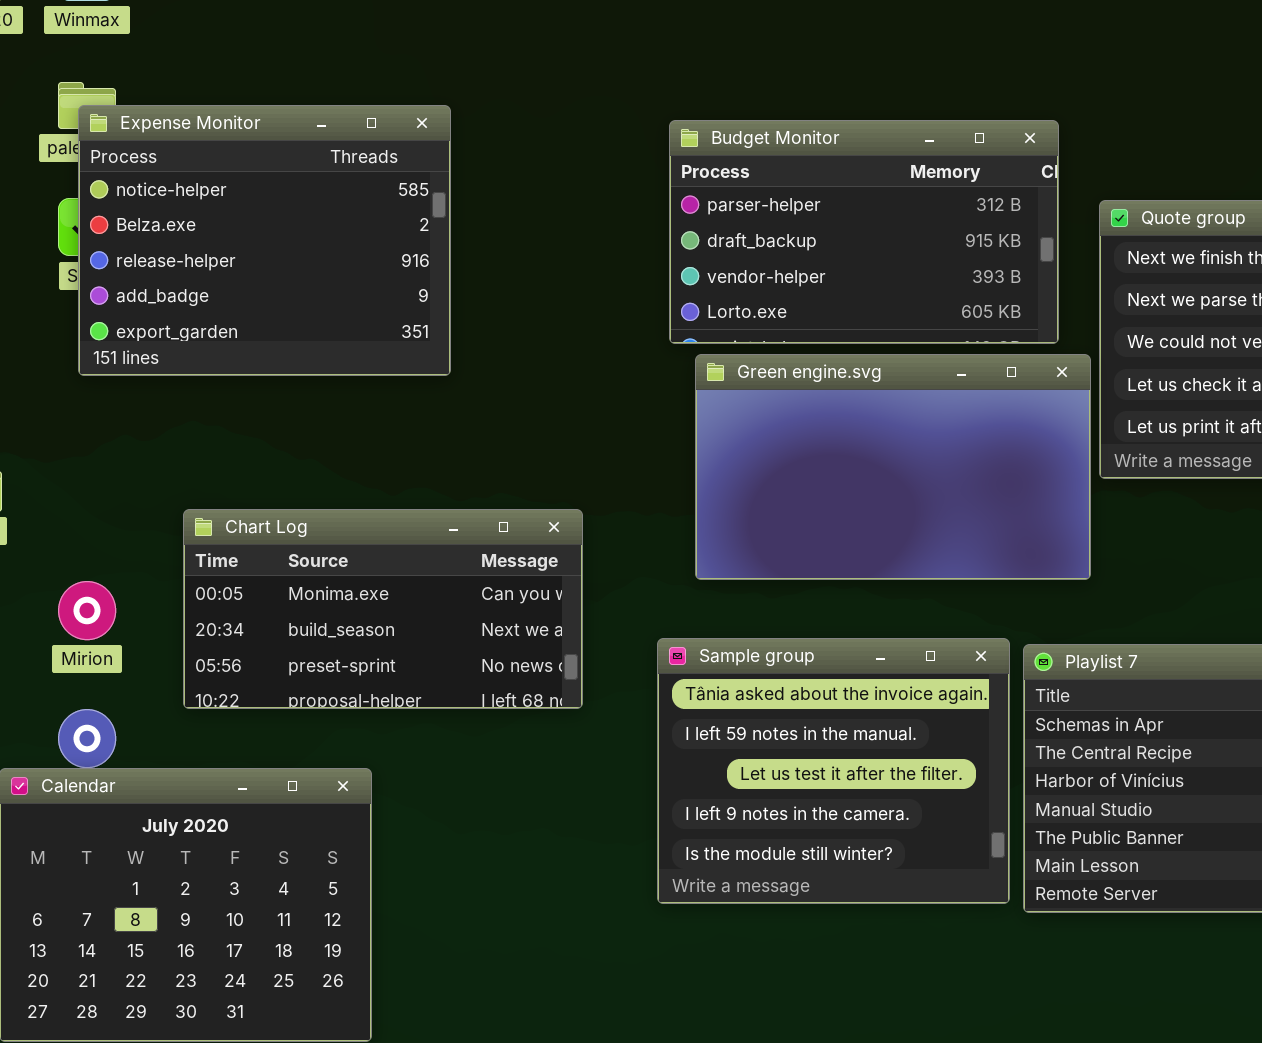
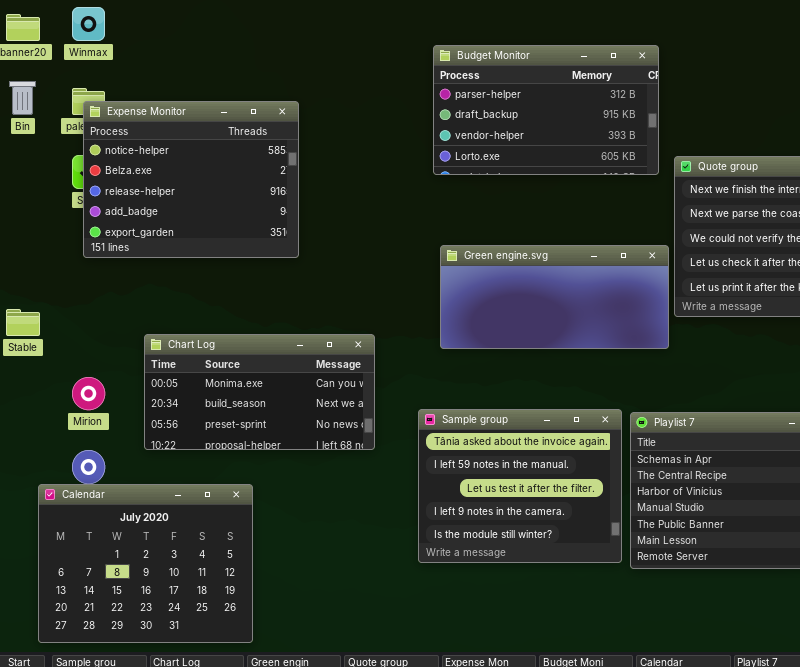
Budget Monitor: [669,120,1059,344] -> [433,45,659,175], moved
Green engine.svg: [695,354,1091,580] -> [440,245,669,349], resized

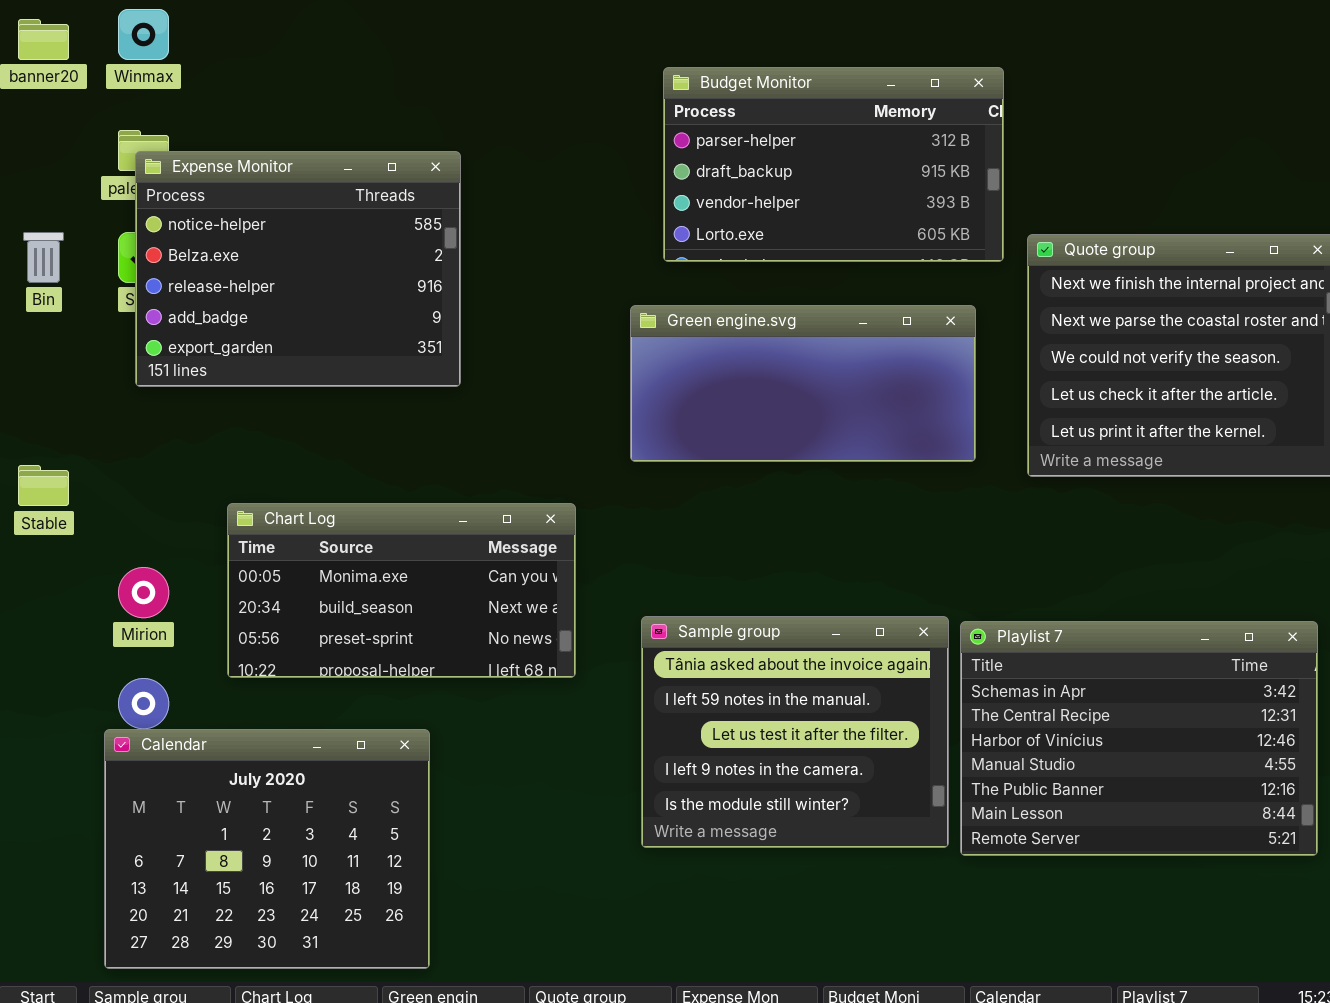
Bin: [9,81,36,115] -> [23,232,64,283], moved
Green engine.svg: [440,245,669,349] -> [630,305,976,462], moved
Calendar: [38,484,253,643] -> [104,729,430,969], moved

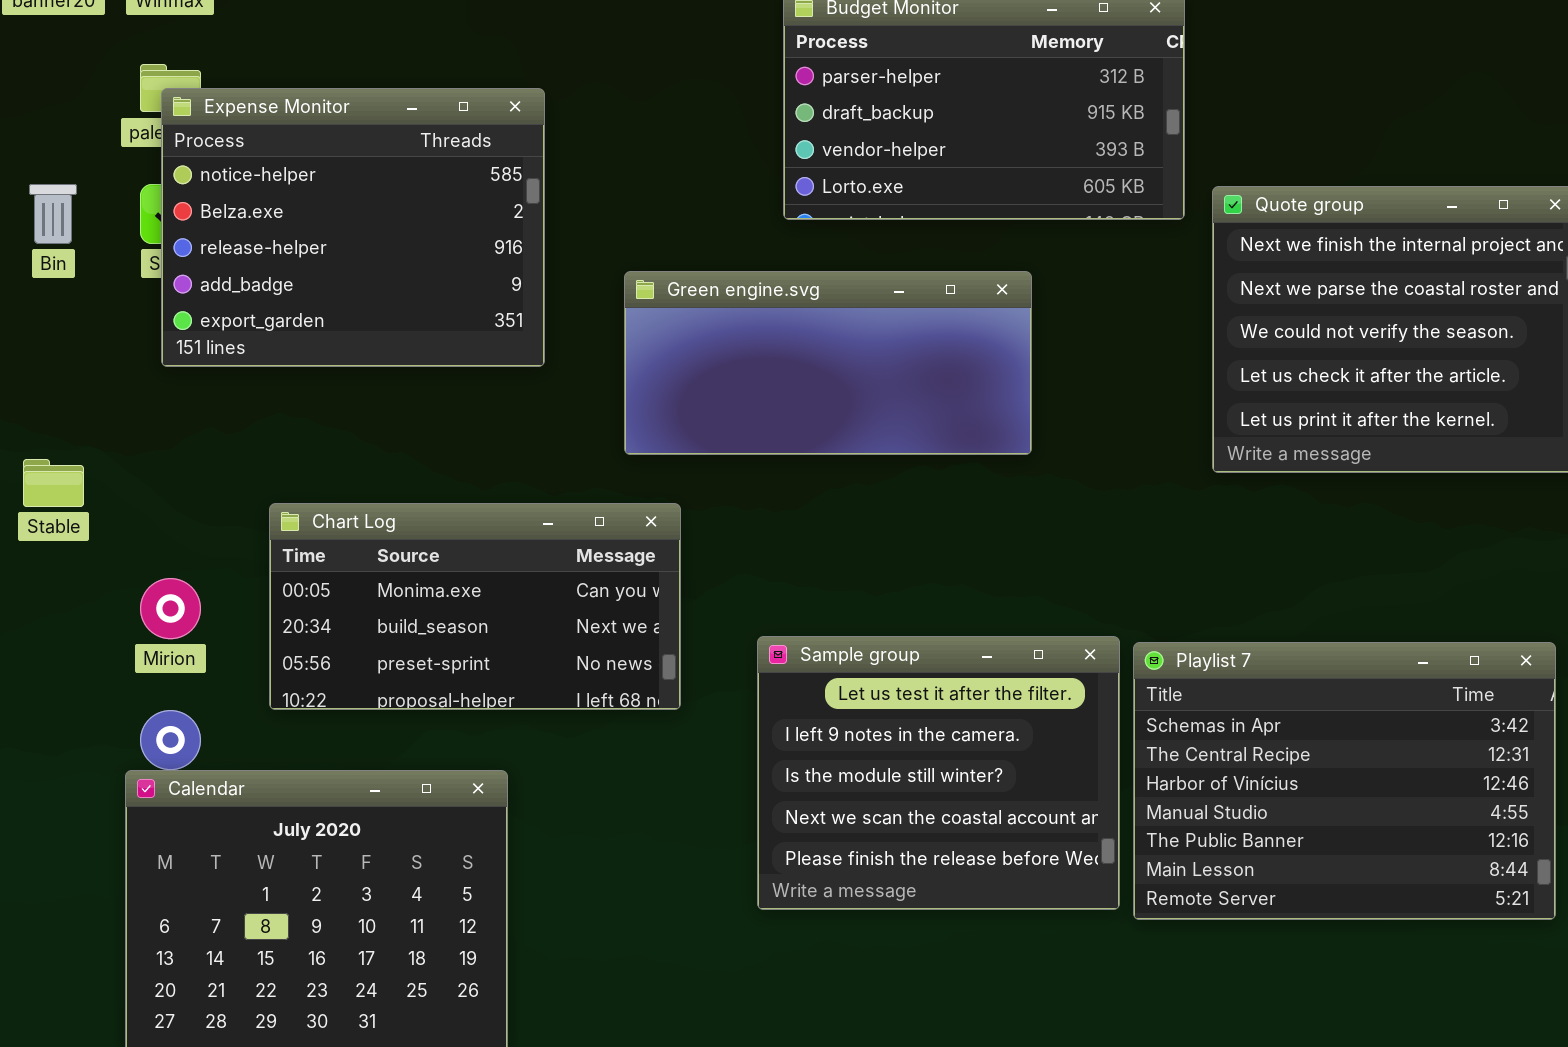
Green engine.svg: [630,305,976,462] -> [624,271,1032,455], moved
Sample group: [641,616,949,848] -> [757,636,1120,910], scrolled down 2 rows

